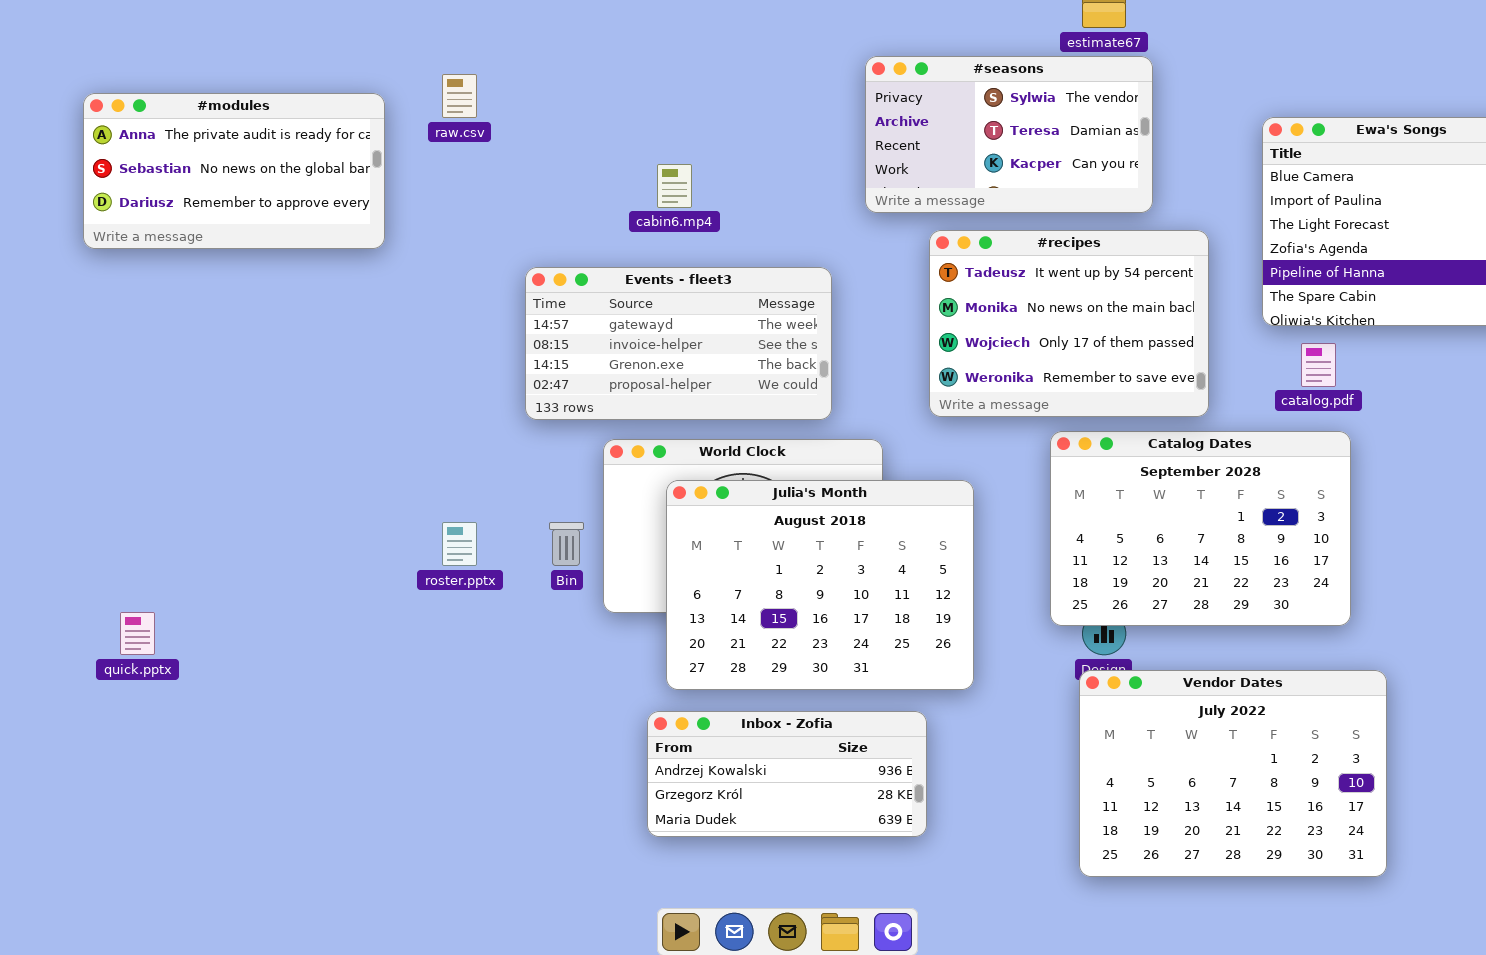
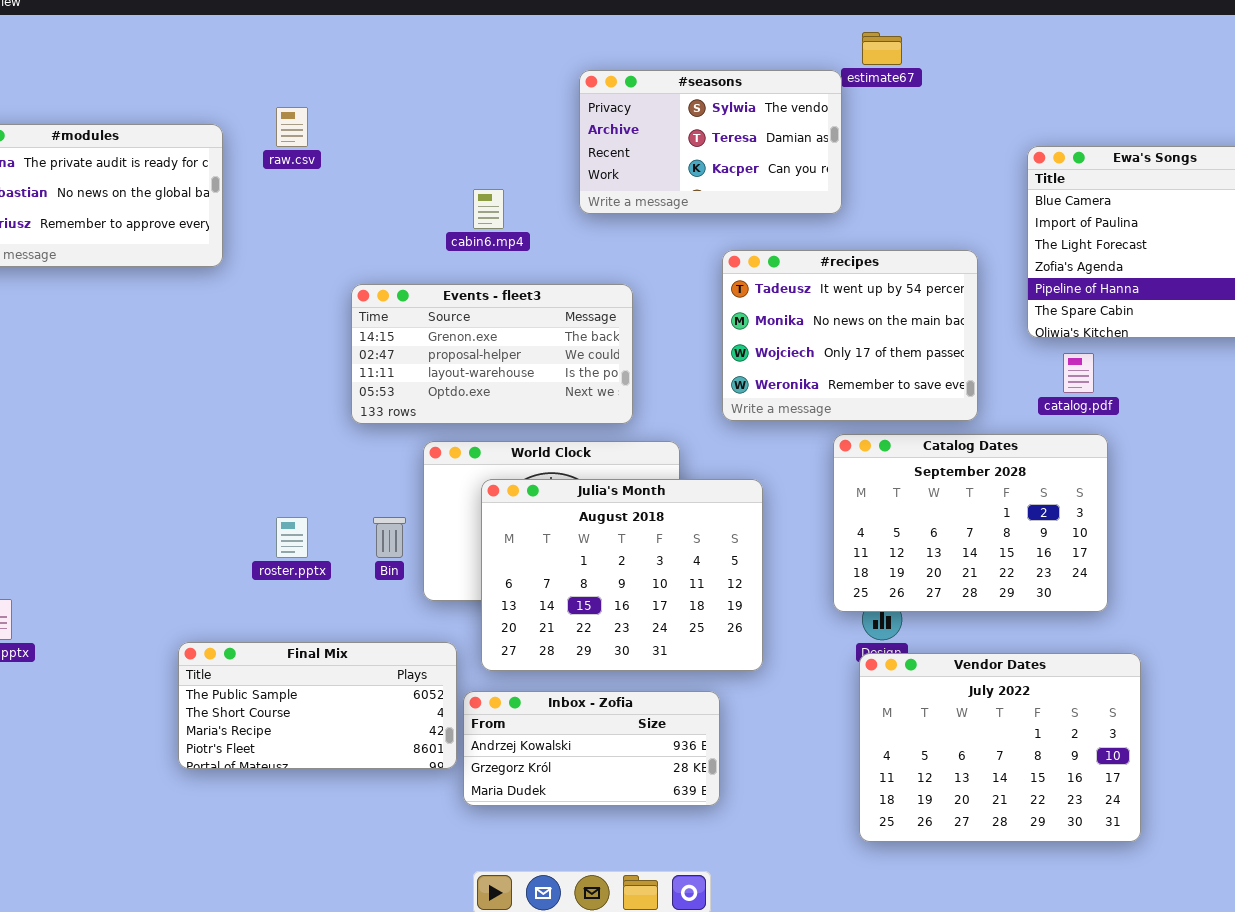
#seasons: [865,56,1153,213] -> [579,70,842,214], moved
Events - fleet3: [525,267,832,420] -> [351,284,633,424], scrolled down 2 rows
Final Mix: none -> [178,642,457,769], opened

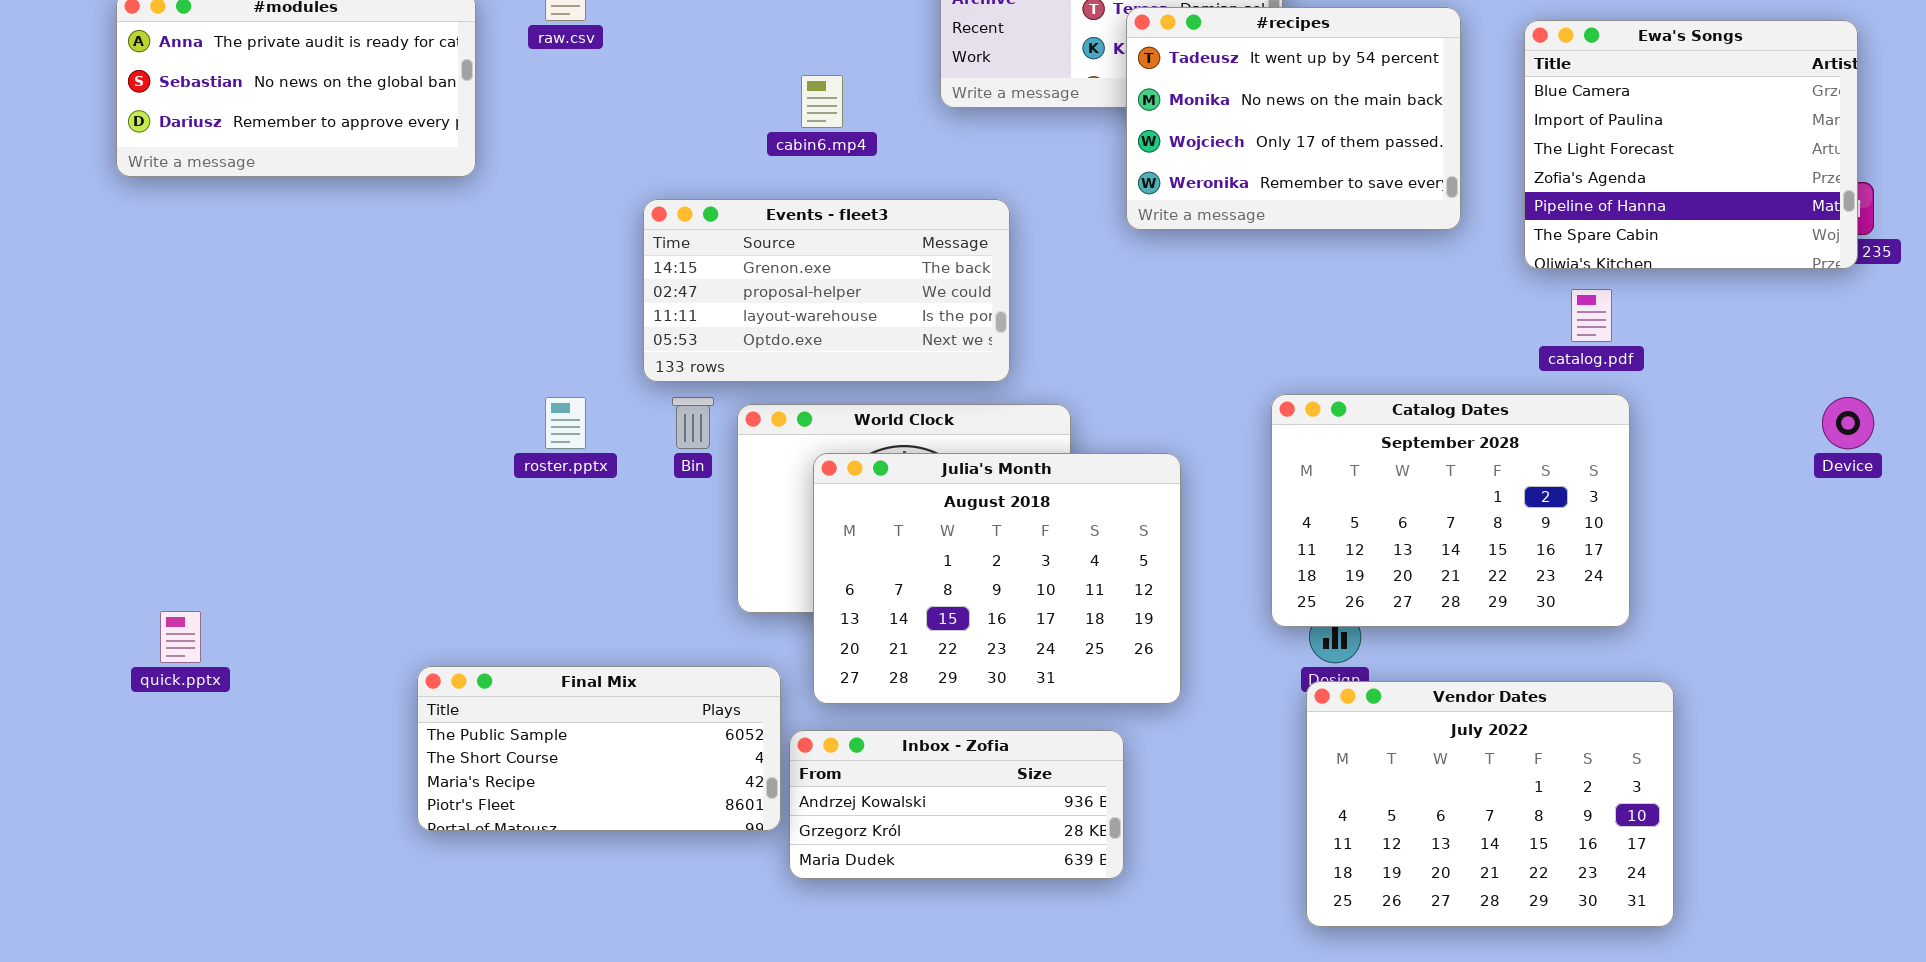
#recipes: [722,250,978,421] -> [1126,7,1461,230], moved
roster.pptx: [276,517,308,558] -> [545,397,586,449], moved
Bin: [373,517,406,558] -> [672,397,714,449], moved

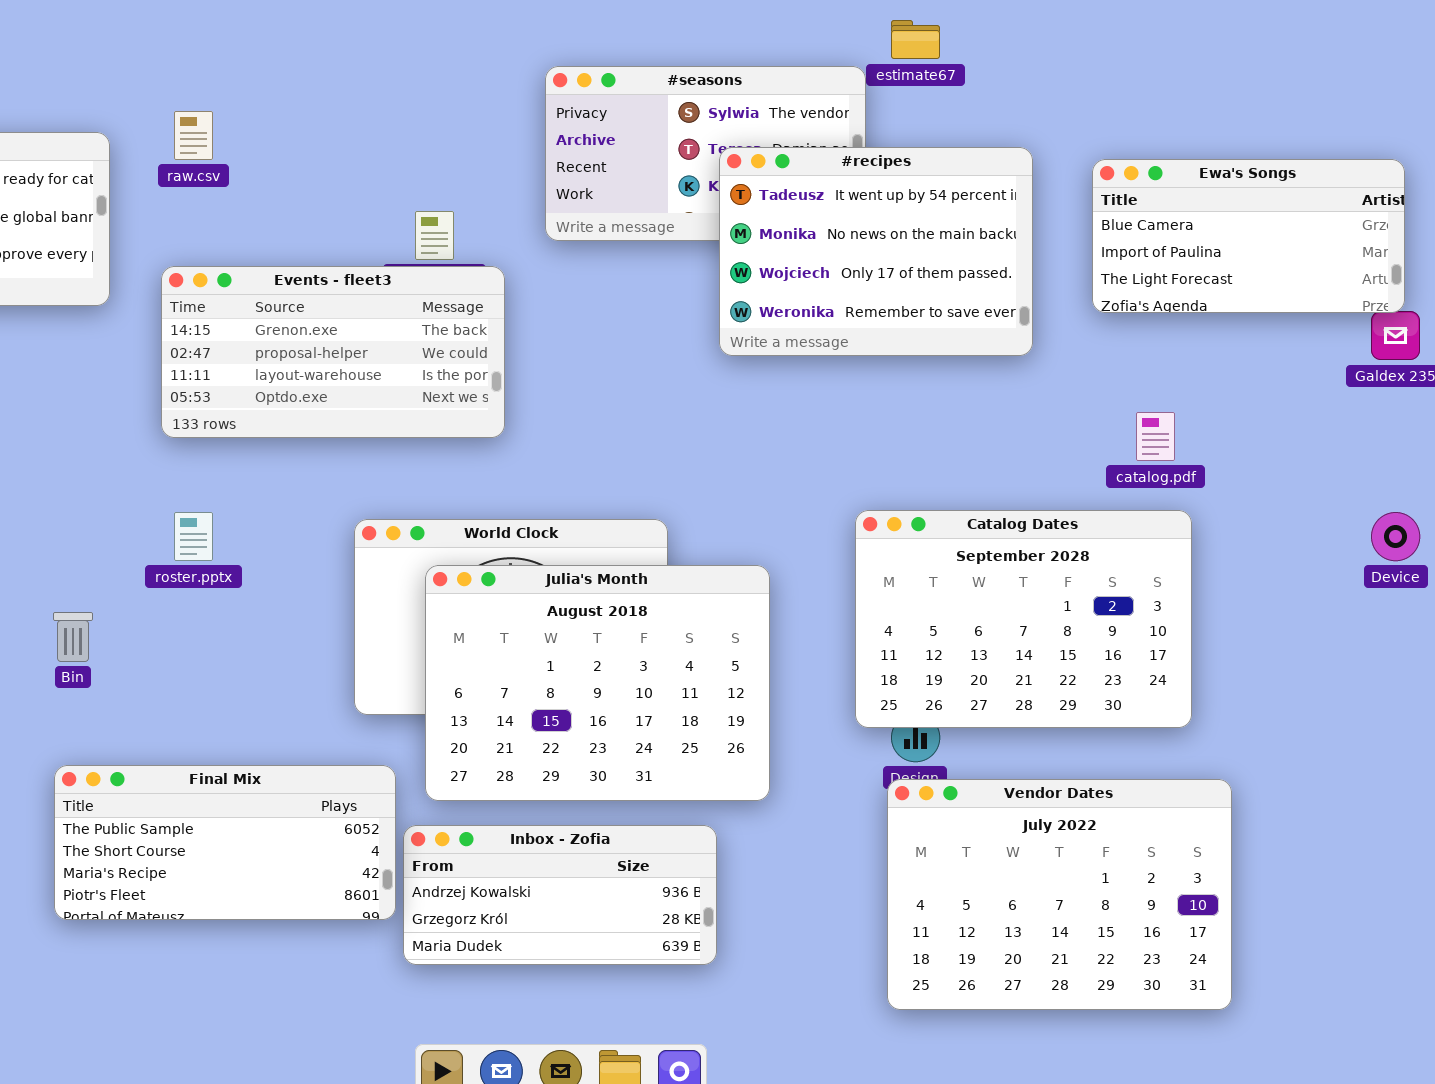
Ewa's Songs: [1524,20,1858,269] -> [1092,159,1405,313], resized
Events - fleet3: [643,199,1010,382] -> [161,266,505,438], moved
Bin: [672,397,714,449] -> [53,612,93,662], moved

